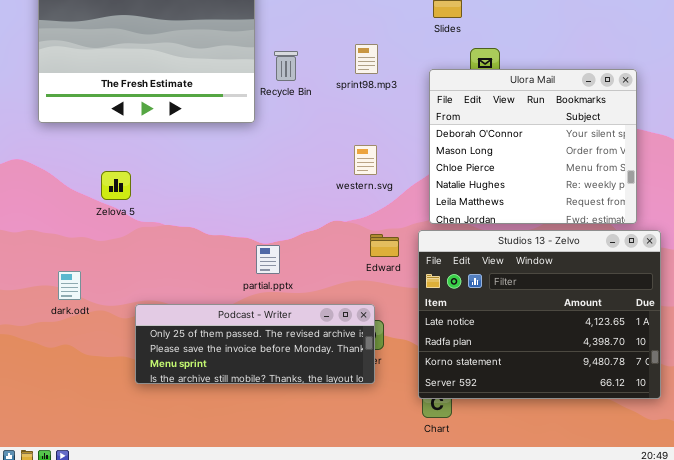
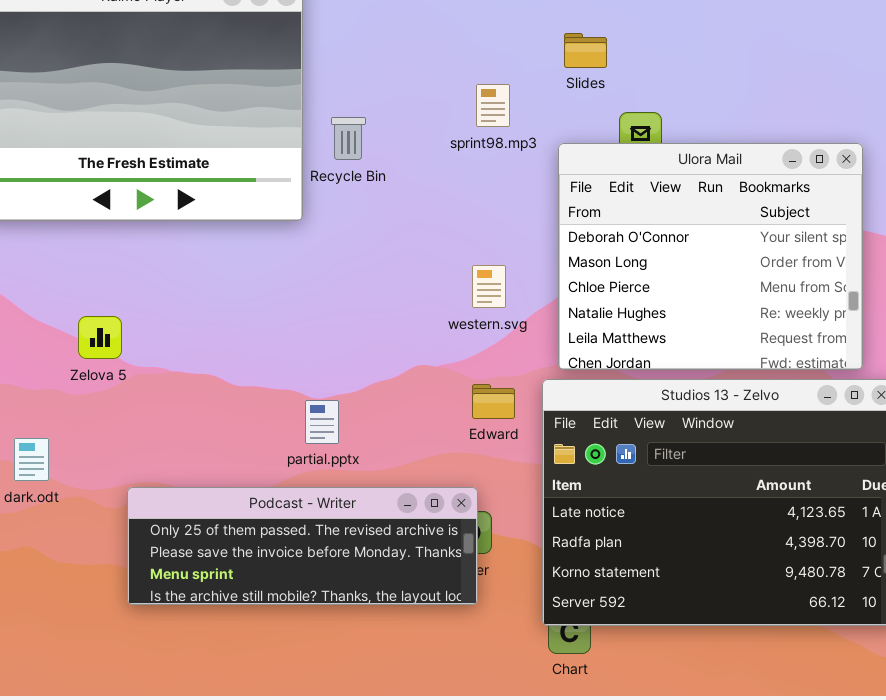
sprint98.mp3: [355,44,378,74] -> [476,84,510,127], moved
western.svg: [354,145,377,175] -> [472,265,506,308], moved
Zelova 5: [101,171,131,200] -> [78,316,122,359], moved

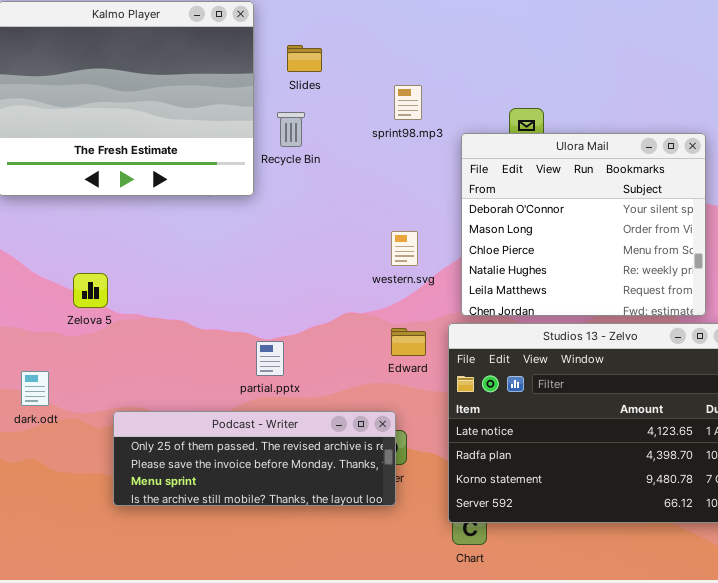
Slides: [564,33,607,68] -> [287,45,322,72], moved

